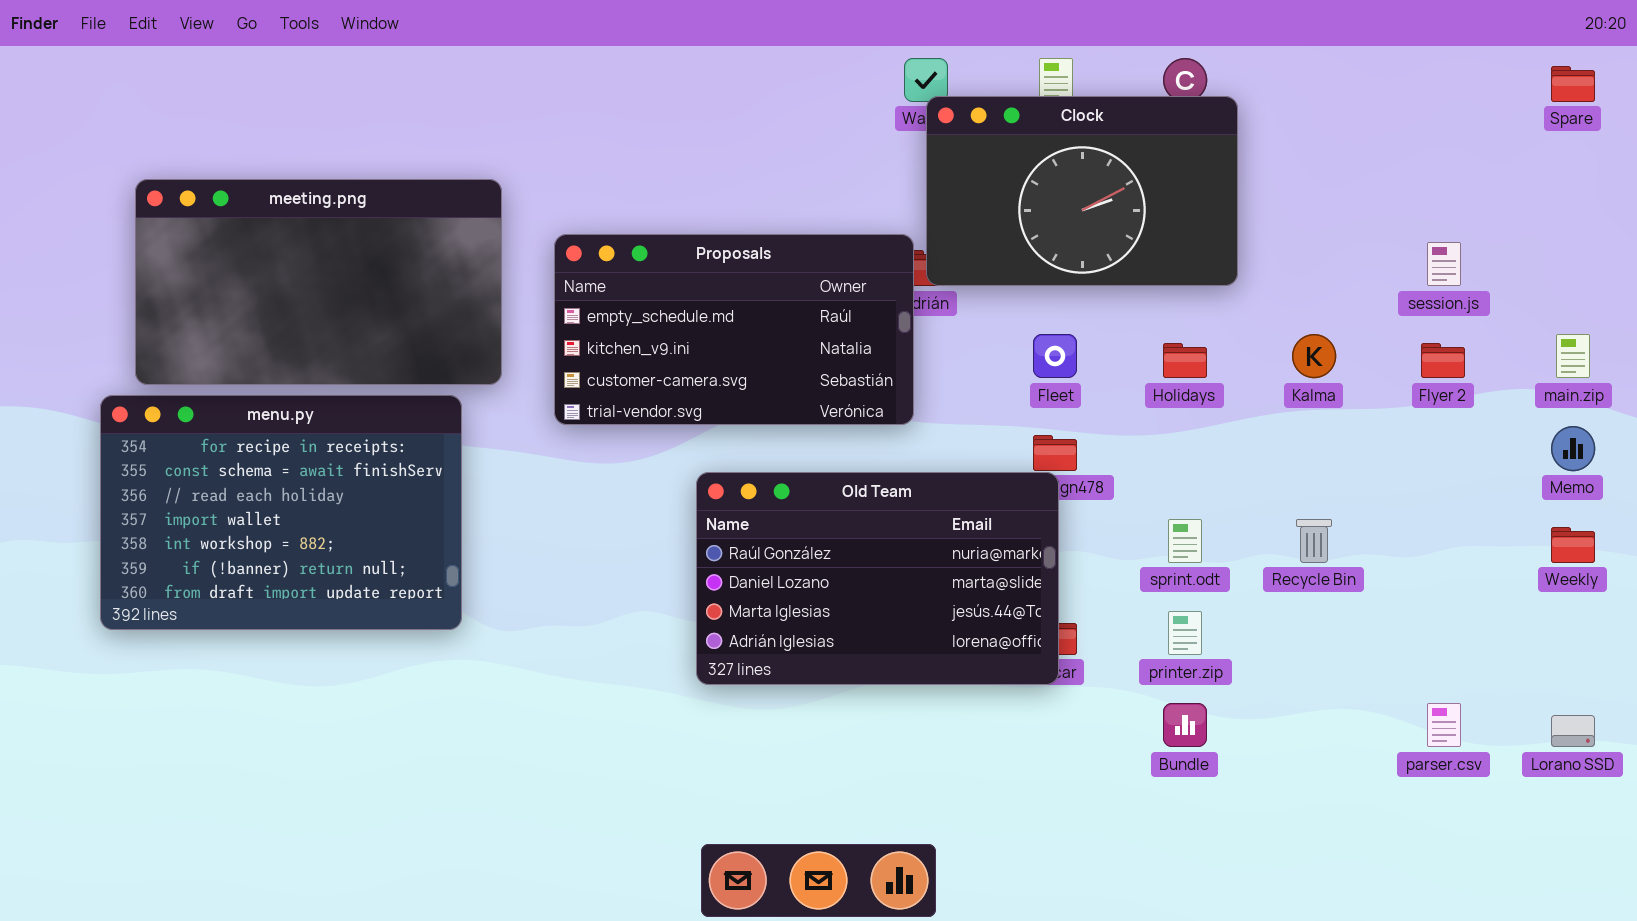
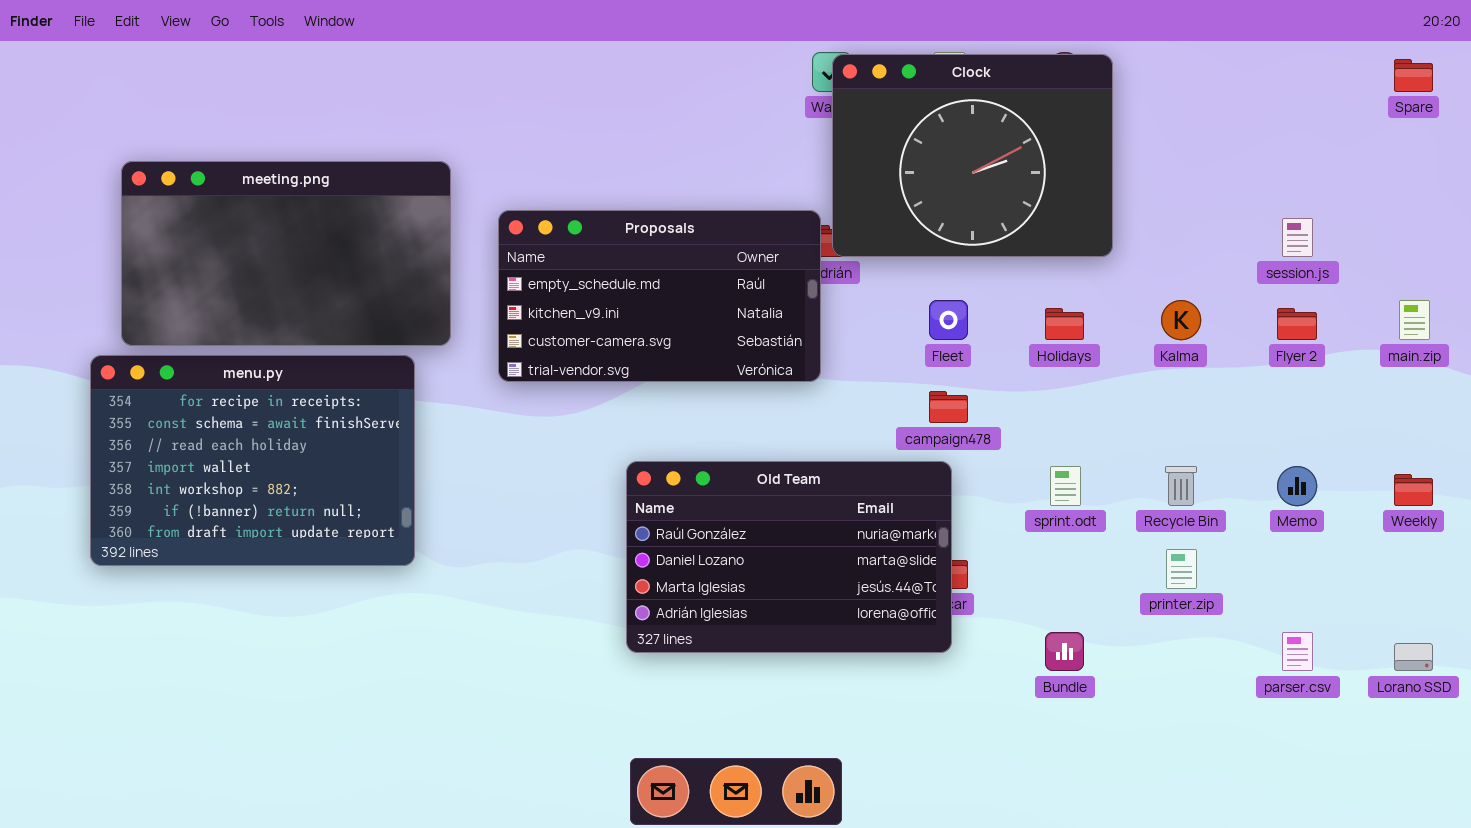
Clock: [926,96,1238,286] -> [832,54,1113,257], resized
Memo: [1551,426,1595,471] -> [1277,466,1317,506], moved
Old Team: [696,472,1059,685] -> [626,461,952,653], moved
printer.zip: [1168,611,1202,655] -> [1166,549,1197,589], moved

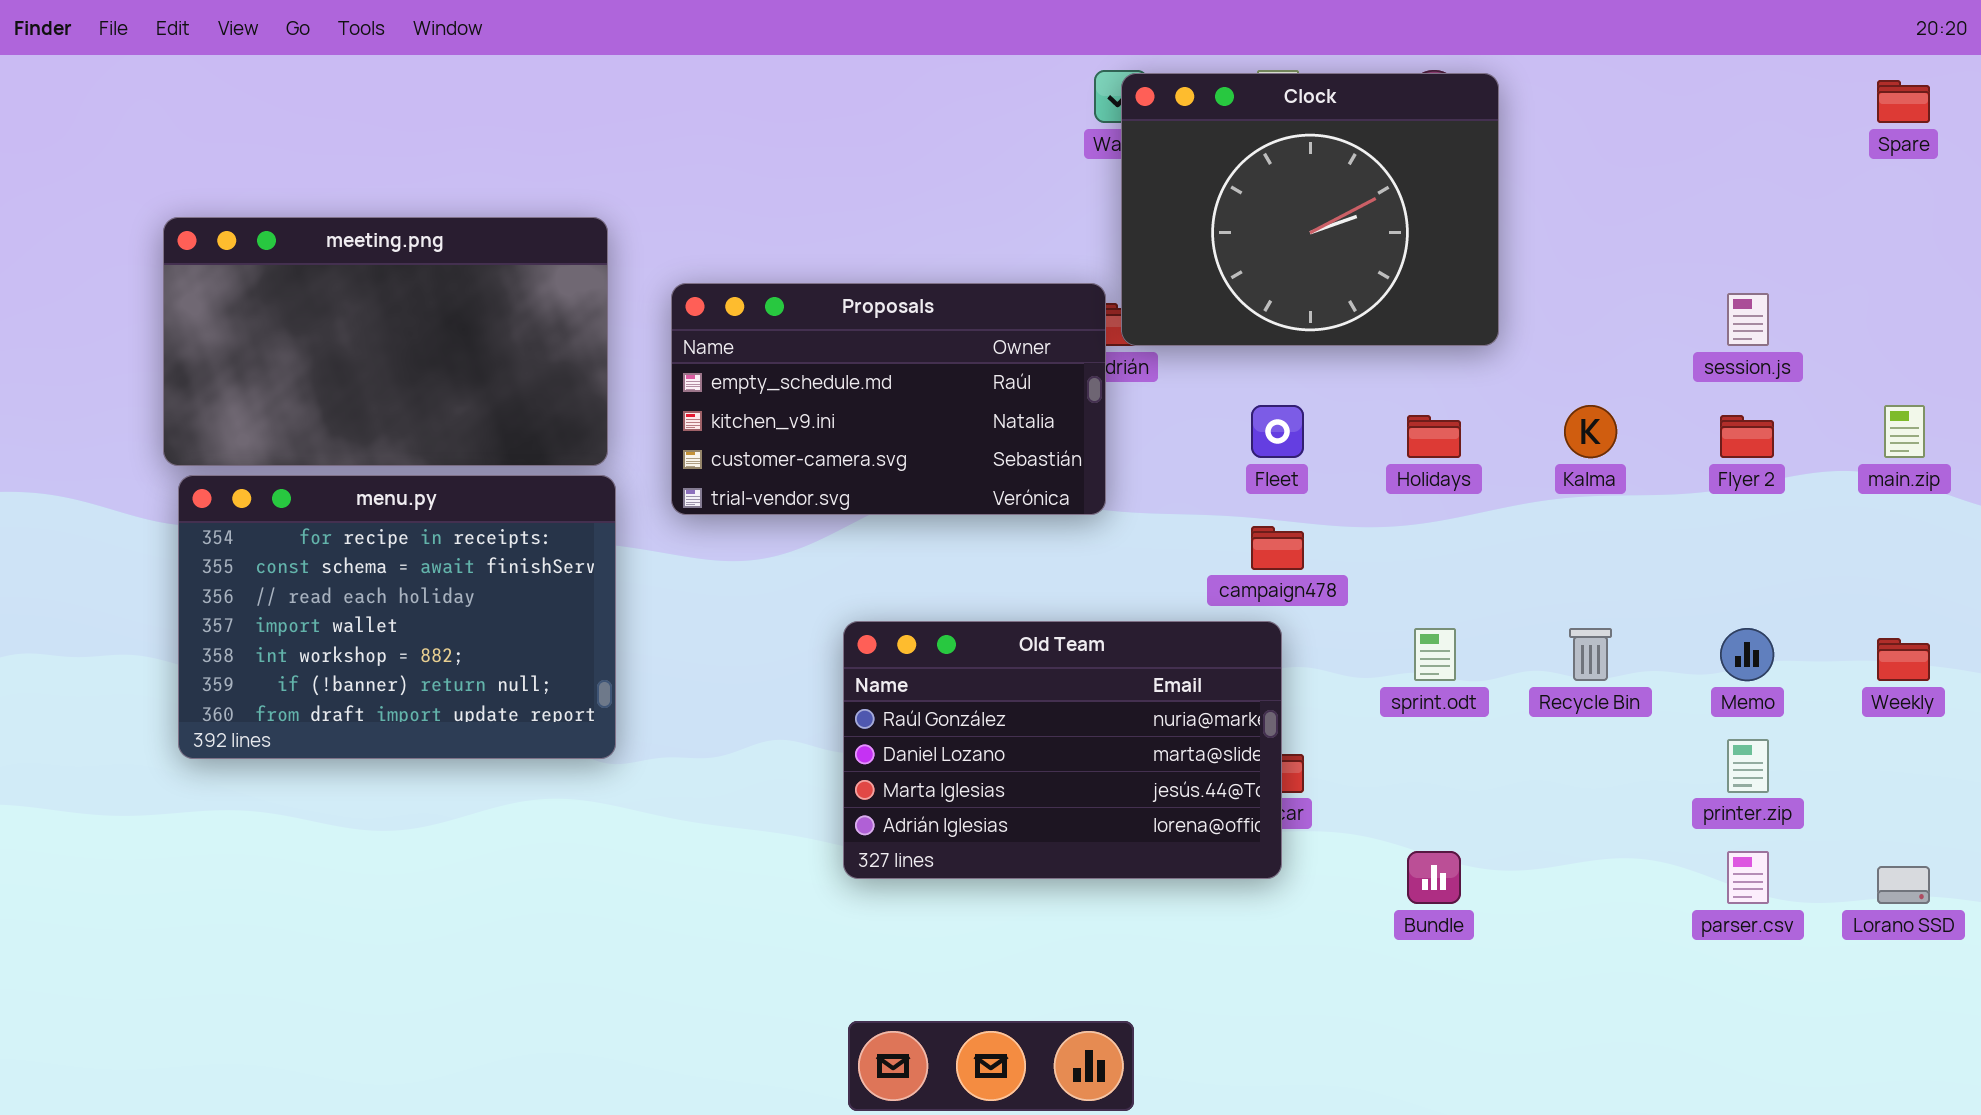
menu.py: [90,355,415,566] -> [178,475,616,759], moved
printer.zip: [1166,549,1197,589] -> [1727,739,1769,793], moved

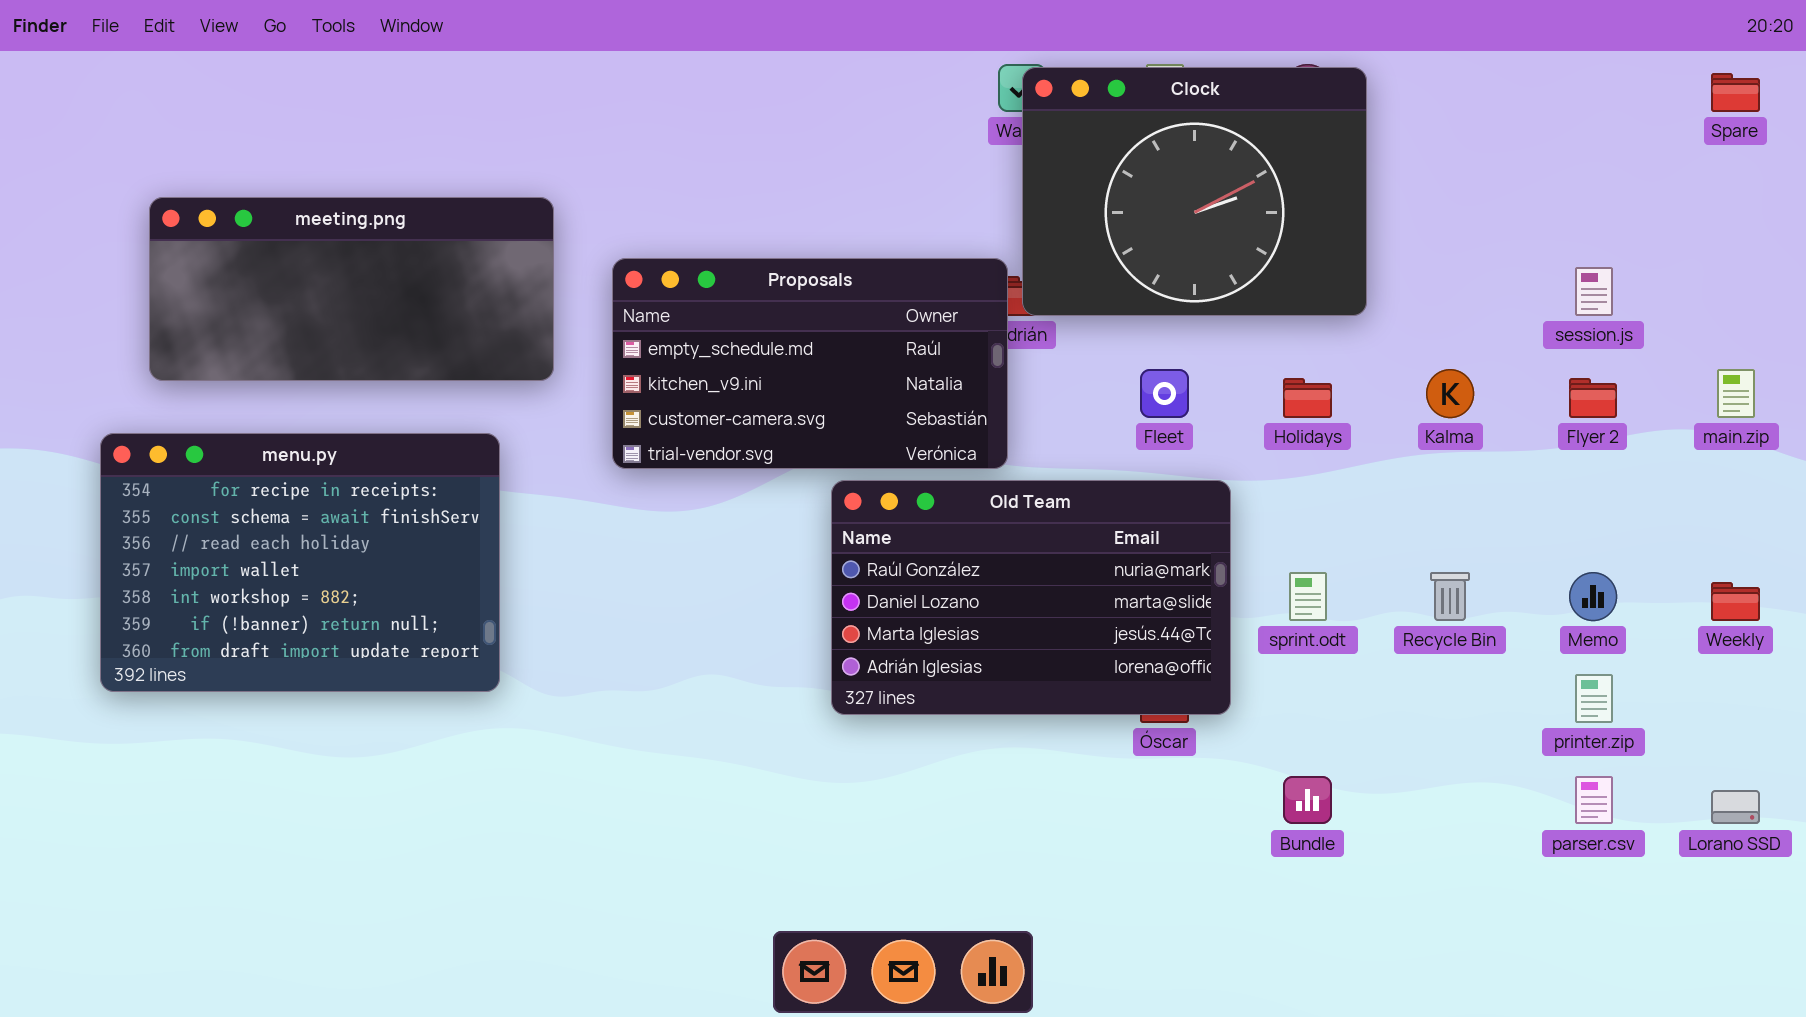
meeting.png: [163,217,608,466] -> [149,197,554,381], resized
menu.py: [178,475,616,759] -> [100,433,500,692], moved
Old Team: [843,621,1282,879] -> [831,480,1231,715], moved

